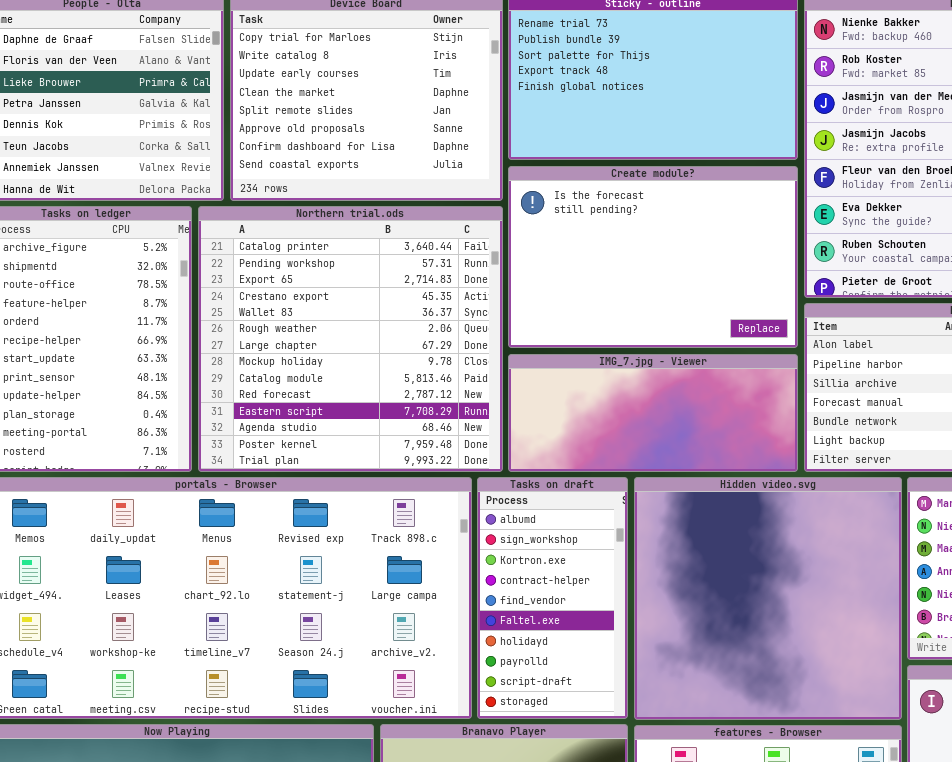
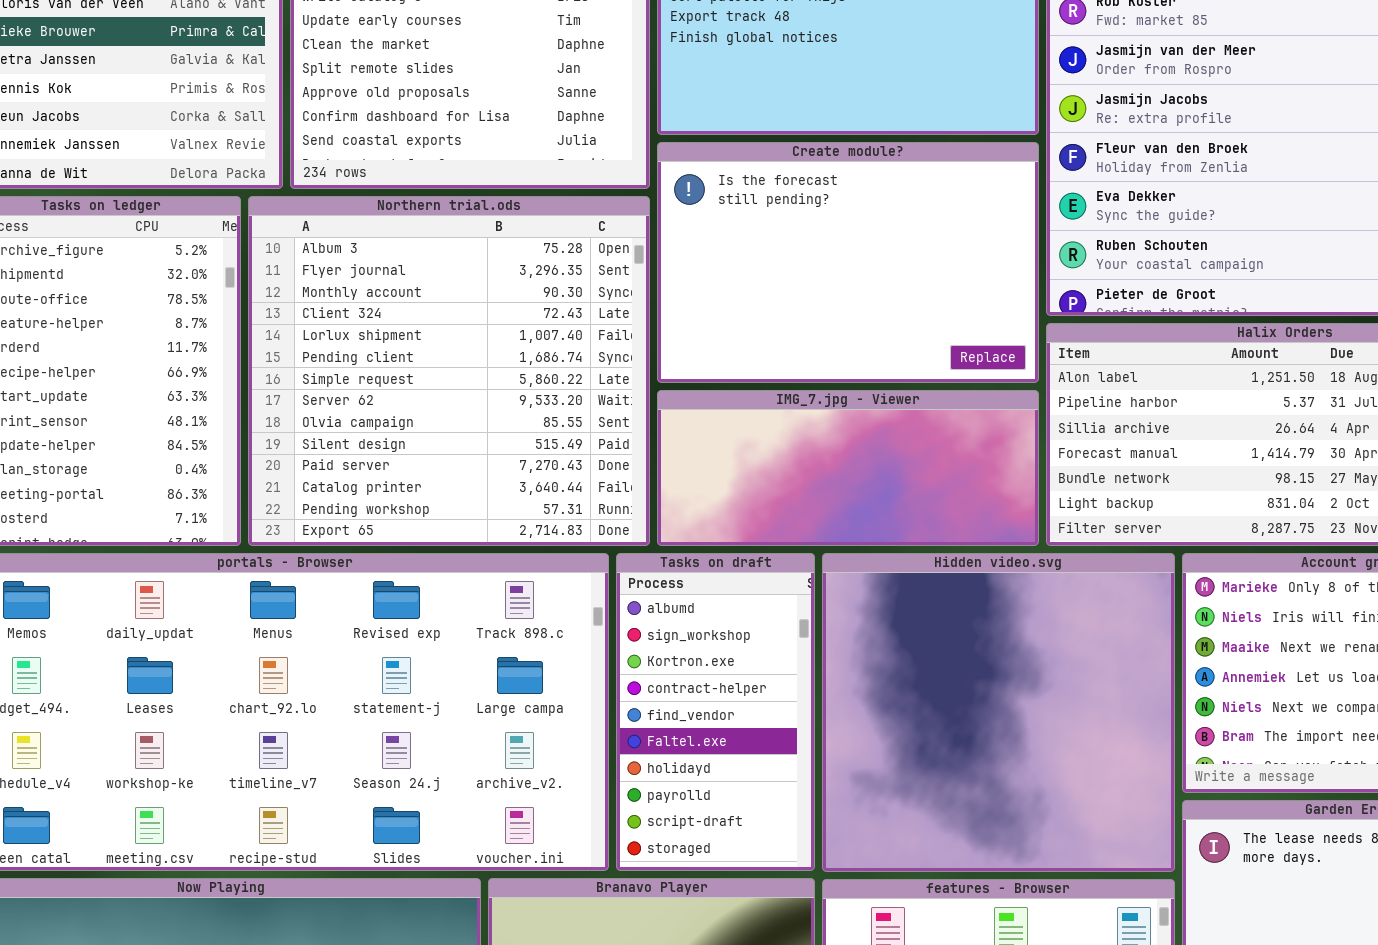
Northern trial.ods: [198,206,503,472] -> [248,196,650,546], scrolled up 11 rows

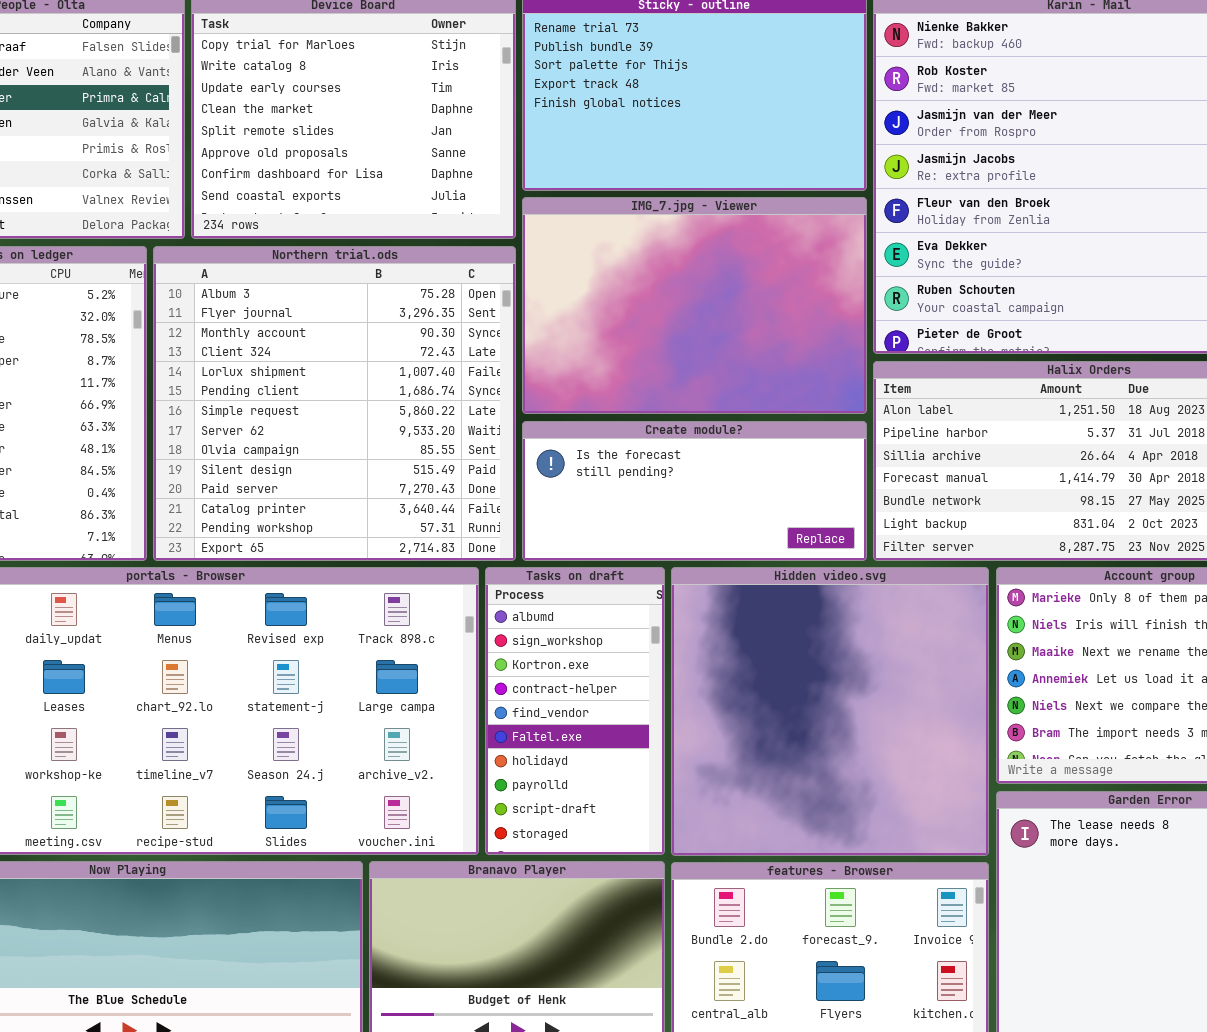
Create module?: [657,142,1039,383] -> [522,421,867,561], moved, resized
IMG_7.jpg - Viewer: [657,390,1039,546] -> [522,197,867,414], moved, resized

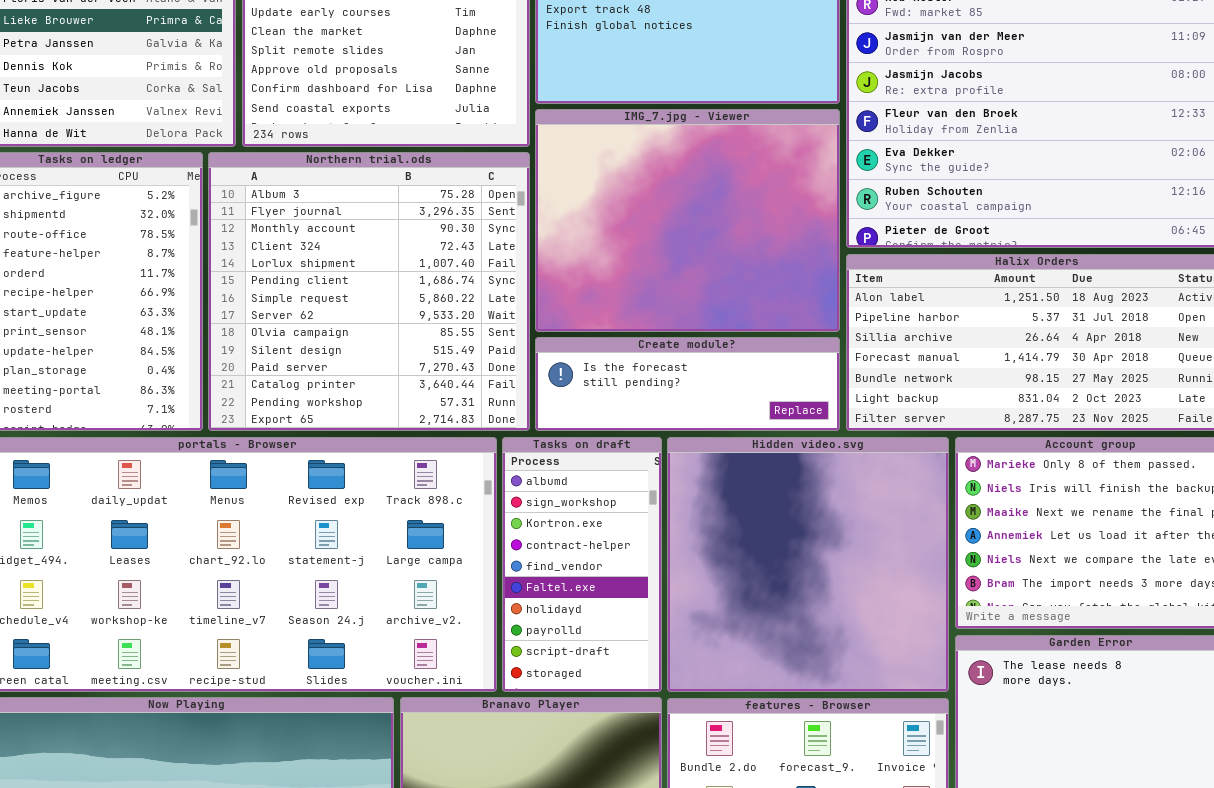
IMG_7.jpg - Viewer: [522,197,867,414] -> [535,109,840,332], resized
Create module?: [522,421,867,561] -> [535,337,840,431], resized

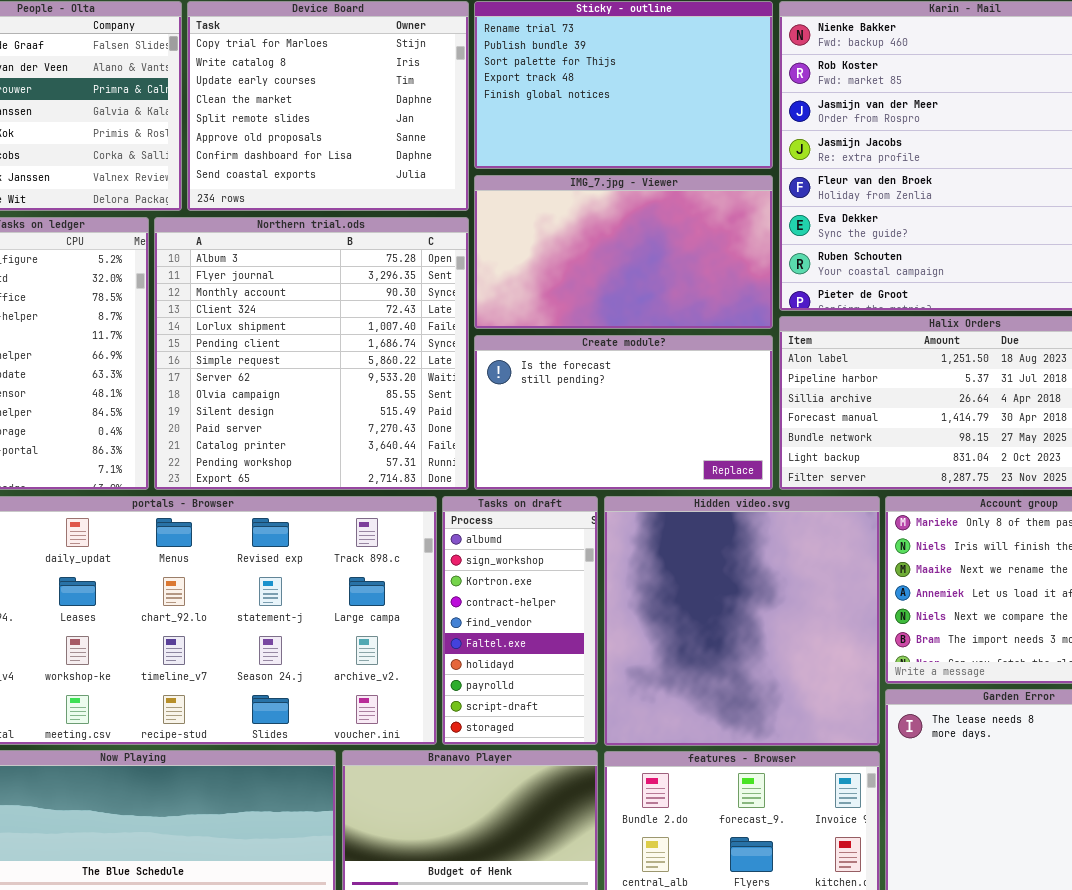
IMG_7.jpg - Viewer: [535,109,840,332] -> [474,175,773,329], resized
Create module?: [535,337,840,431] -> [474,335,773,490], resized

